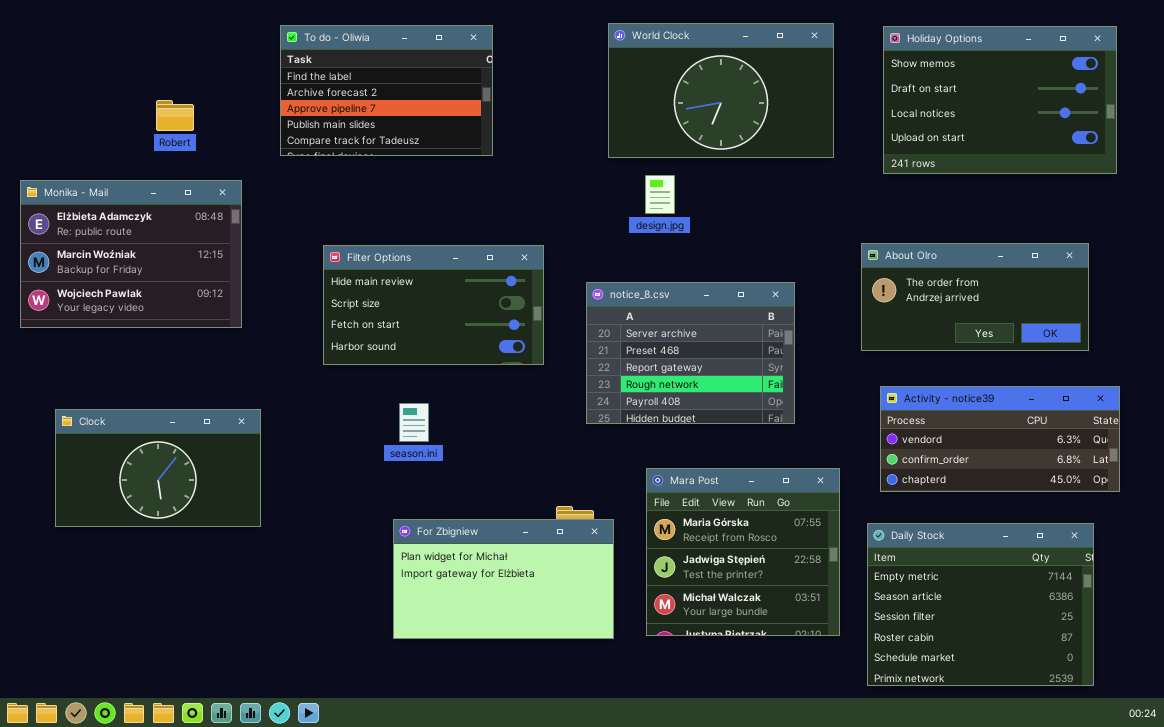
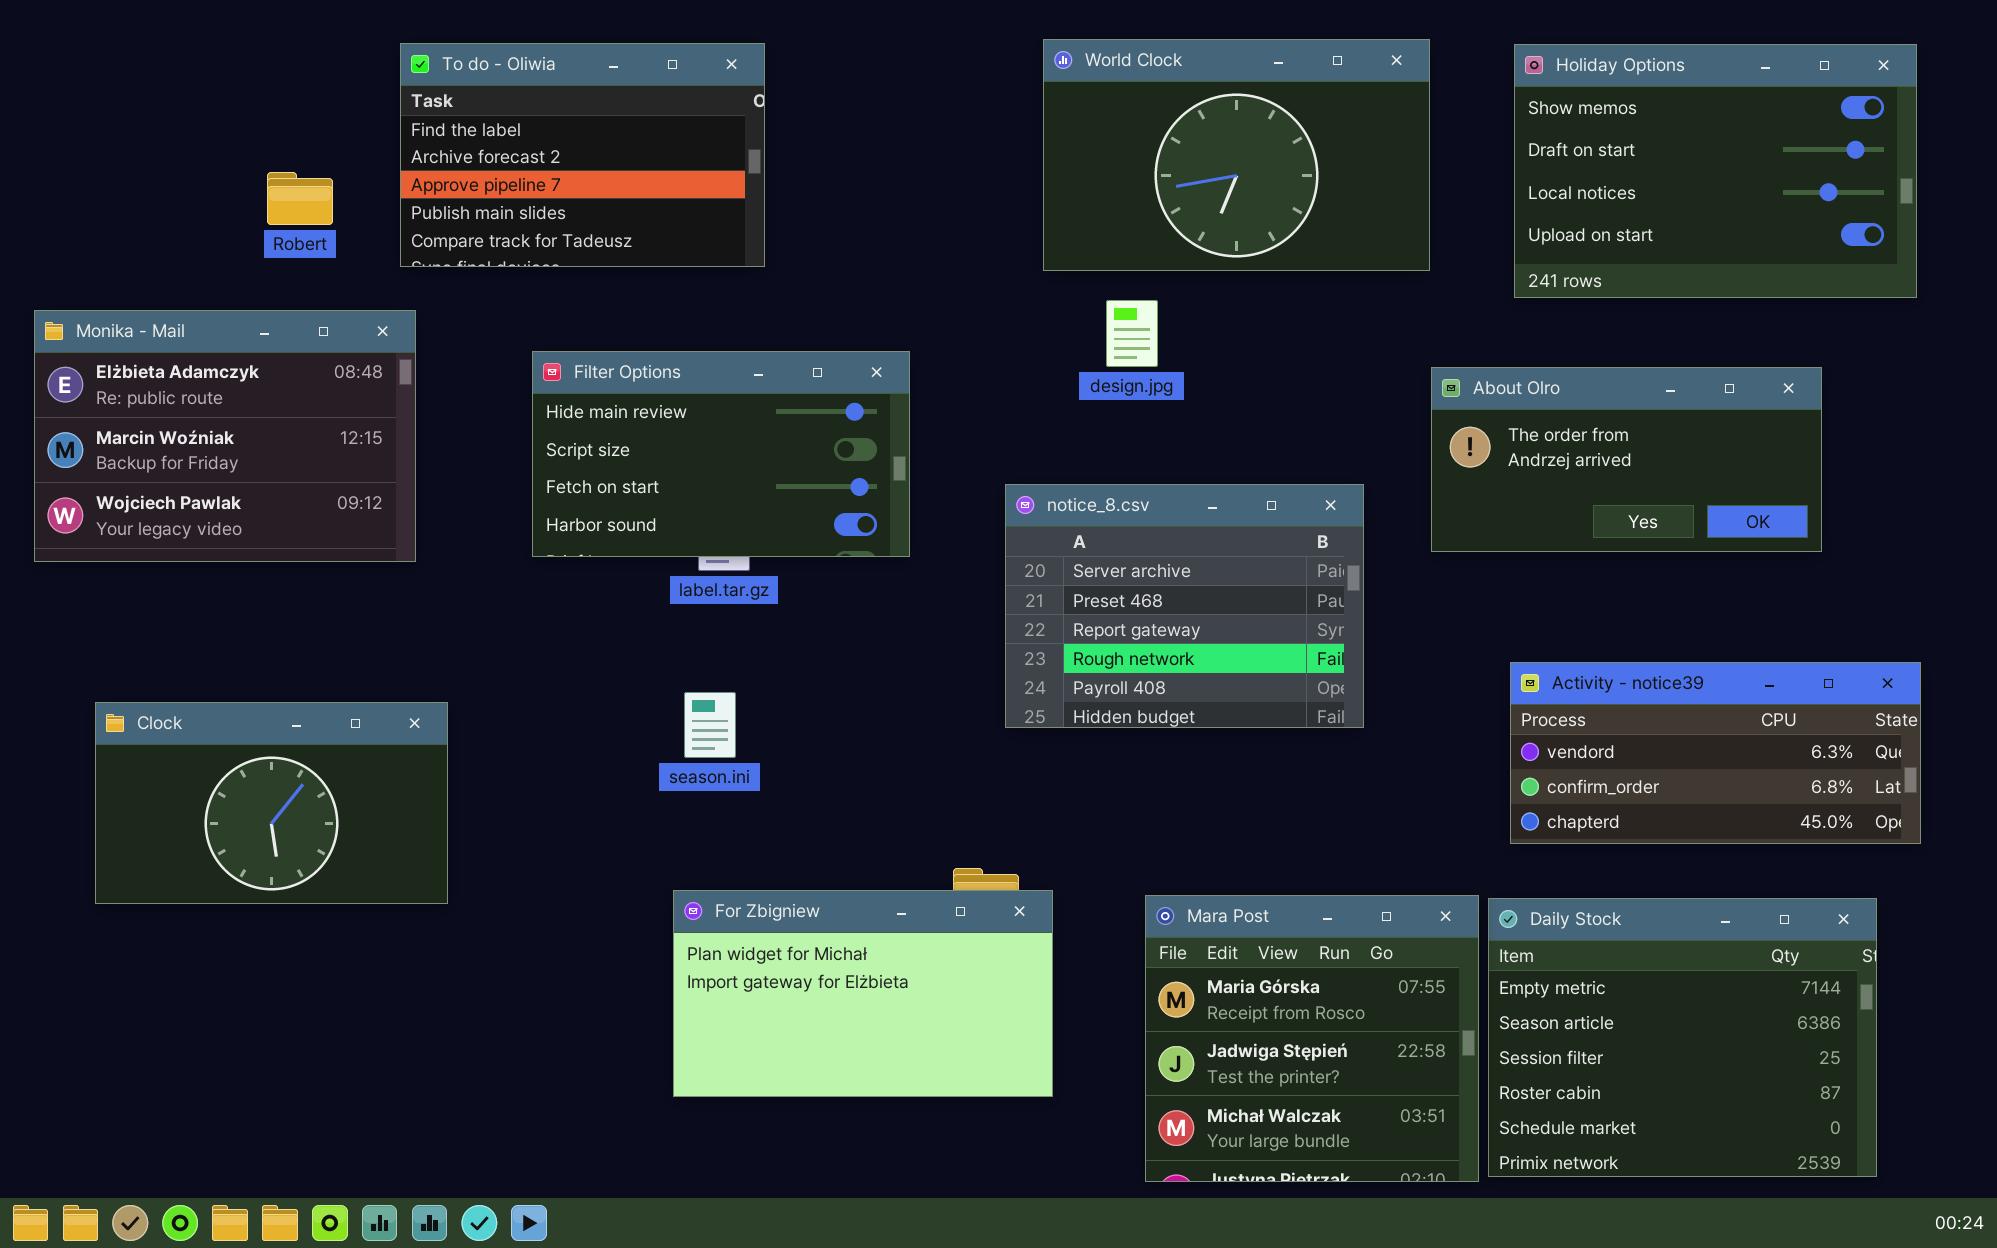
To do - Oliwia: [280,25,493,156] -> [400,43,765,267], moved
About Olro: [861,243,1089,351] -> [1431,367,1822,552], moved
Filter Options: [323,245,544,365] -> [532,351,910,557], moved
Mara Post: [646,468,840,636] -> [1145,895,1479,1182], moved

